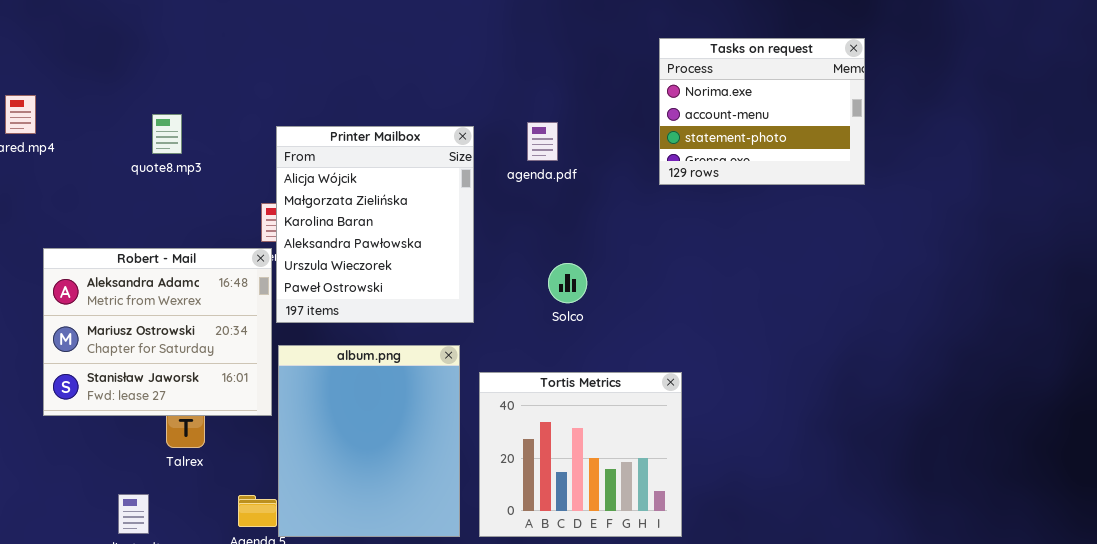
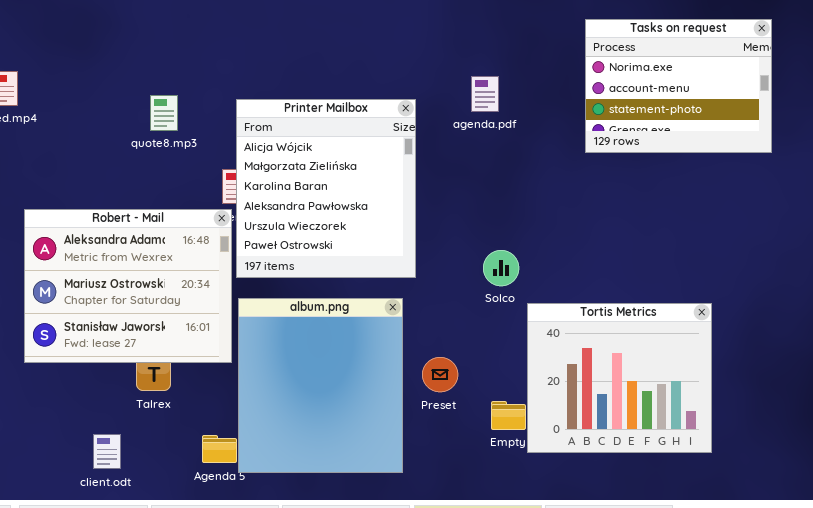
quote8.mp3: [152,114,182,154] -> [150,95,178,131], moved
agenda.pdf: [527,122,558,161] -> [471,76,499,112], moved
Solco: [548,263,587,303] -> [483,250,519,286], moved
Tortis Metrics: [479,372,682,537] -> [527,303,712,453], moved

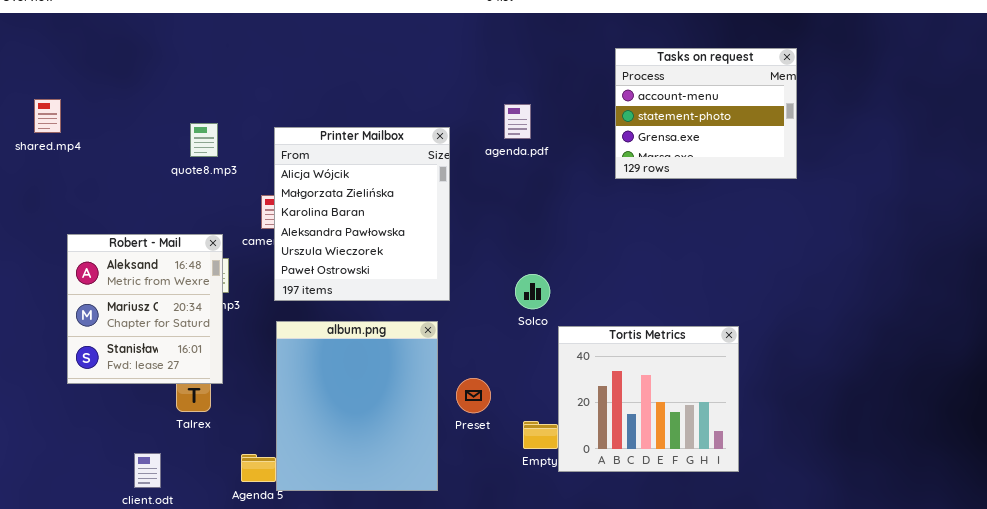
Tasks on request: [585,19,772,153] -> [615,48,797,179], scrolled down 1 row
Robert - Mail: [24,209,232,363] -> [67,234,223,384], resized

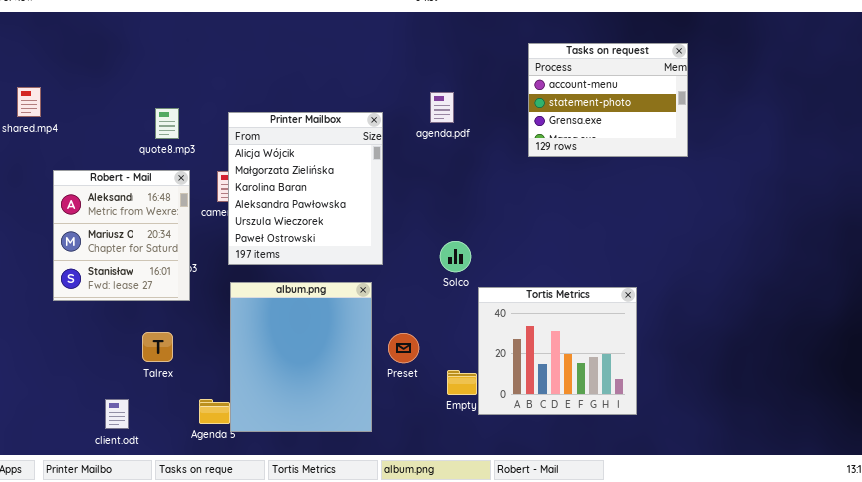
Robert - Mail: [67,234,223,384] -> [53,170,190,301], moved

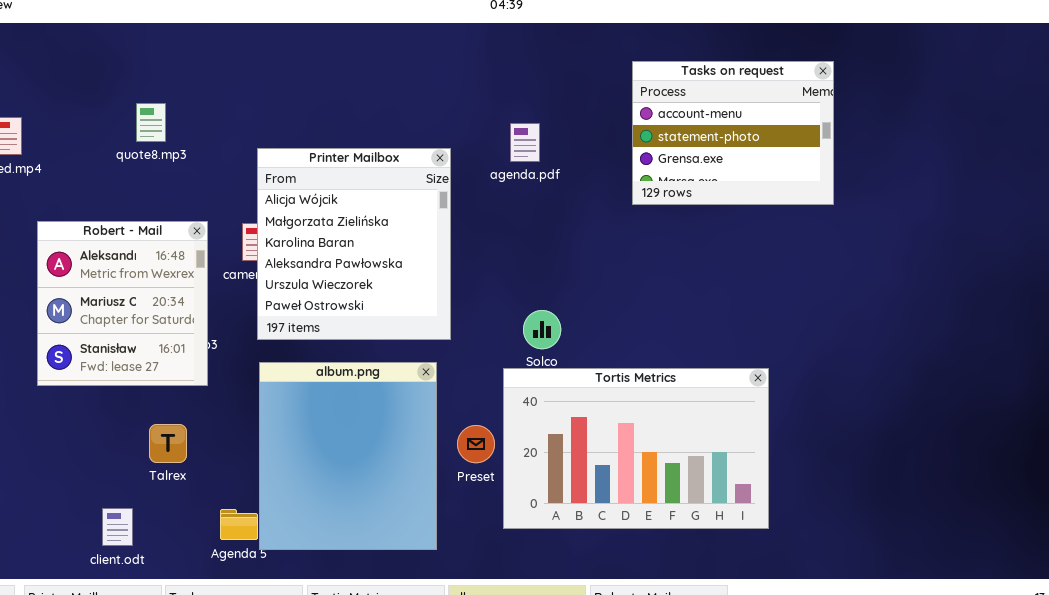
quote8.mp3: [155,108,179,139] -> [136,103,166,142], moved
Tortis Metrics: [478,287,637,415] -> [503,368,769,529], resized

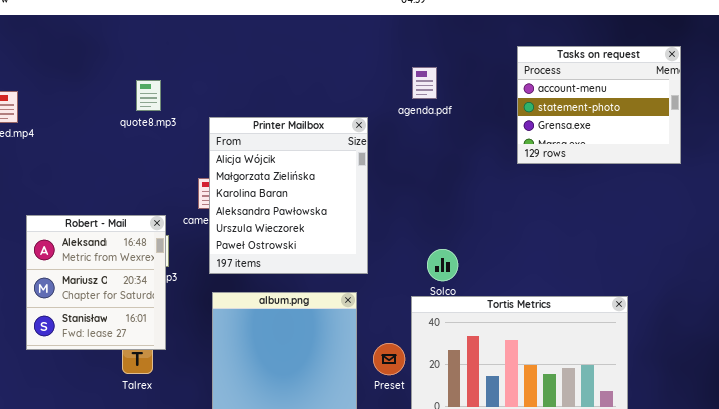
quote8.mp3: [136,103,166,142] -> [136,80,161,111], moved
agenda.pdf: [510,123,540,162] -> [412,67,437,99], moved
Robert - Mail: [37,221,208,386] -> [26,215,166,350], moved

